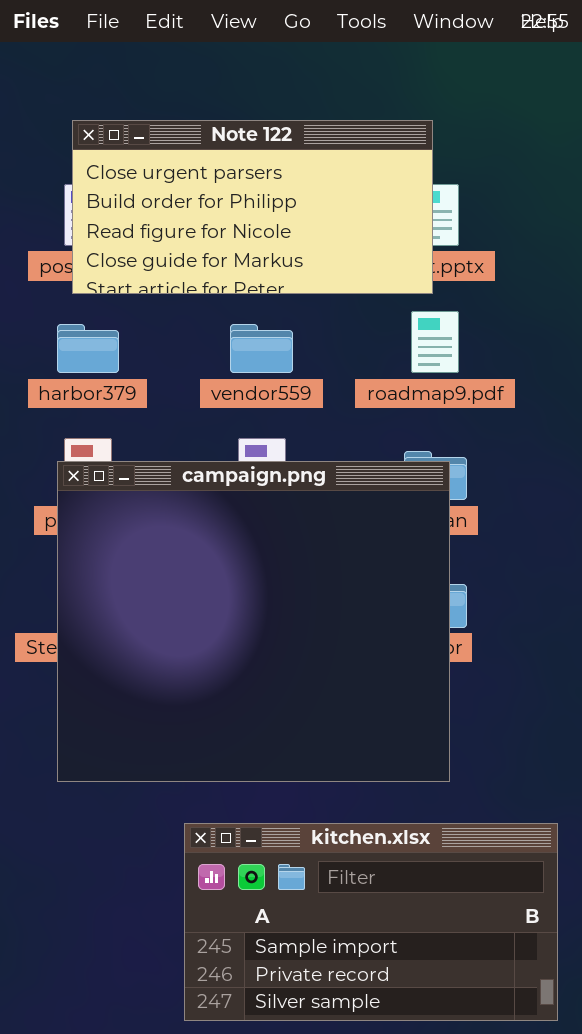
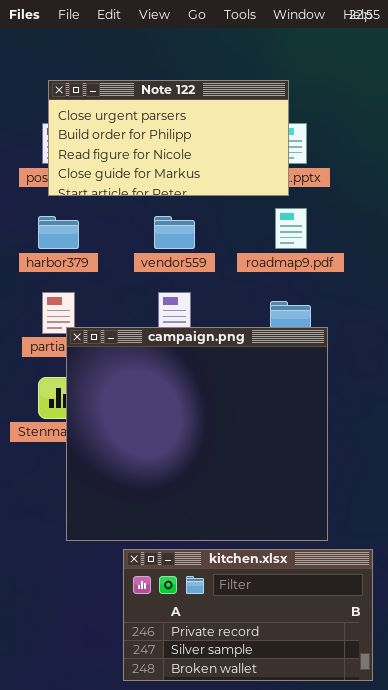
campaign.png: [57,461,450,782] -> [66,327,328,541], moved
kitchen.xlsx: [184,823,558,1021] -> [123,549,373,681], scrolled down 1 row

